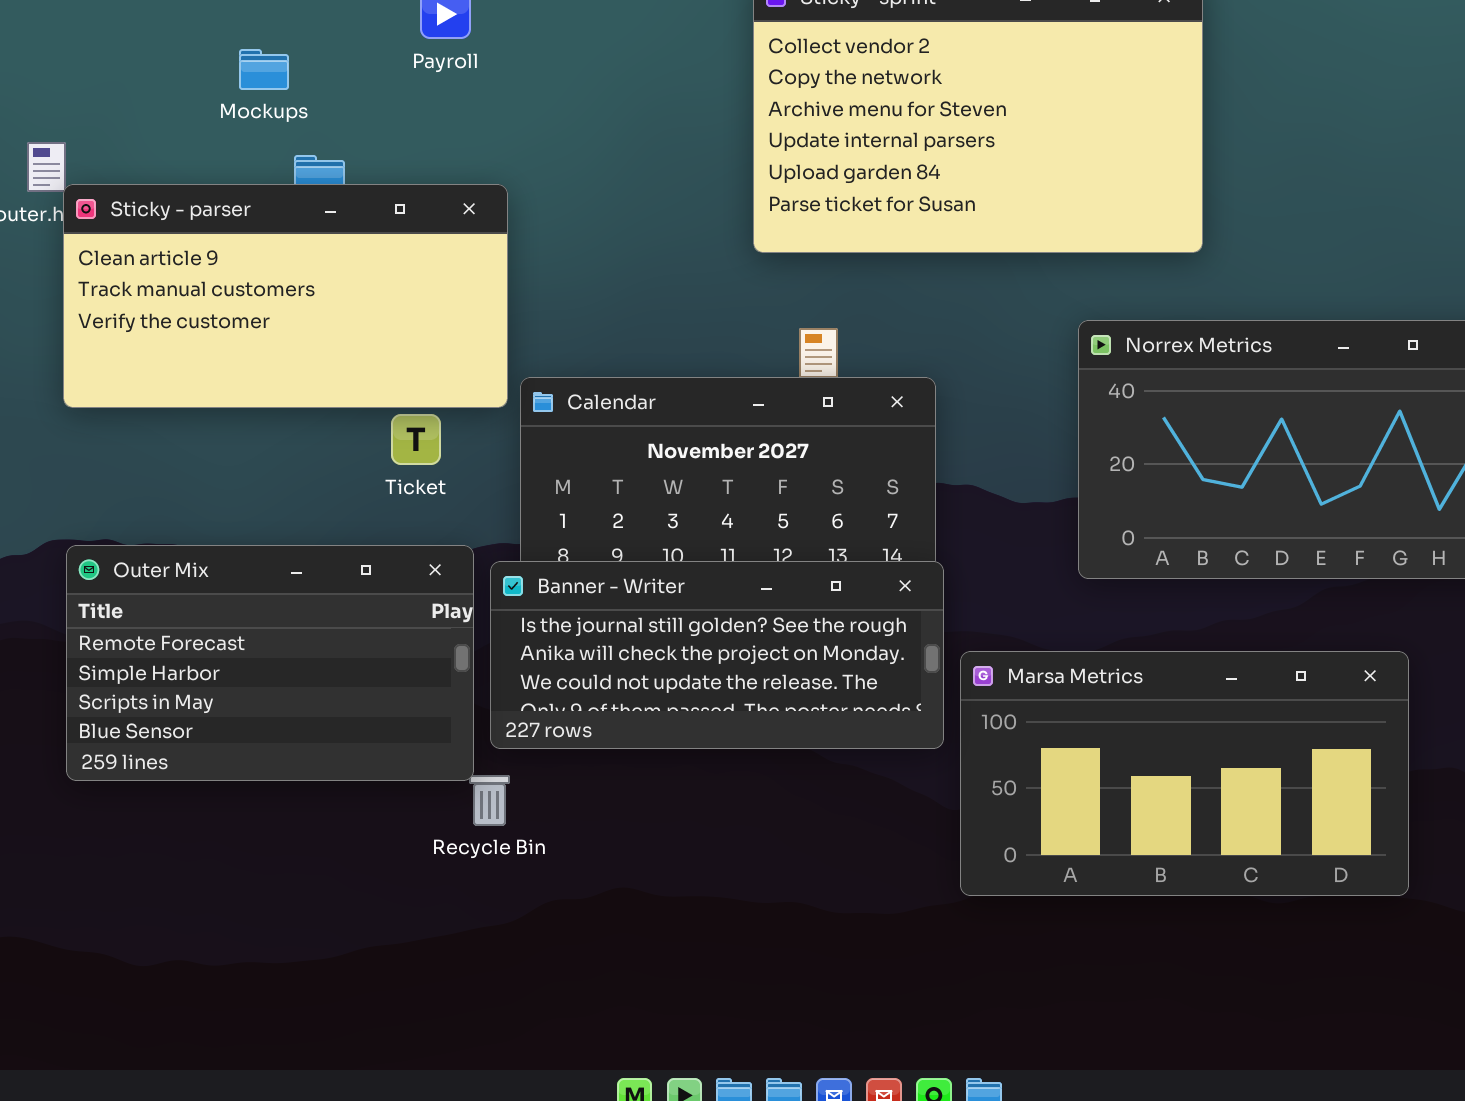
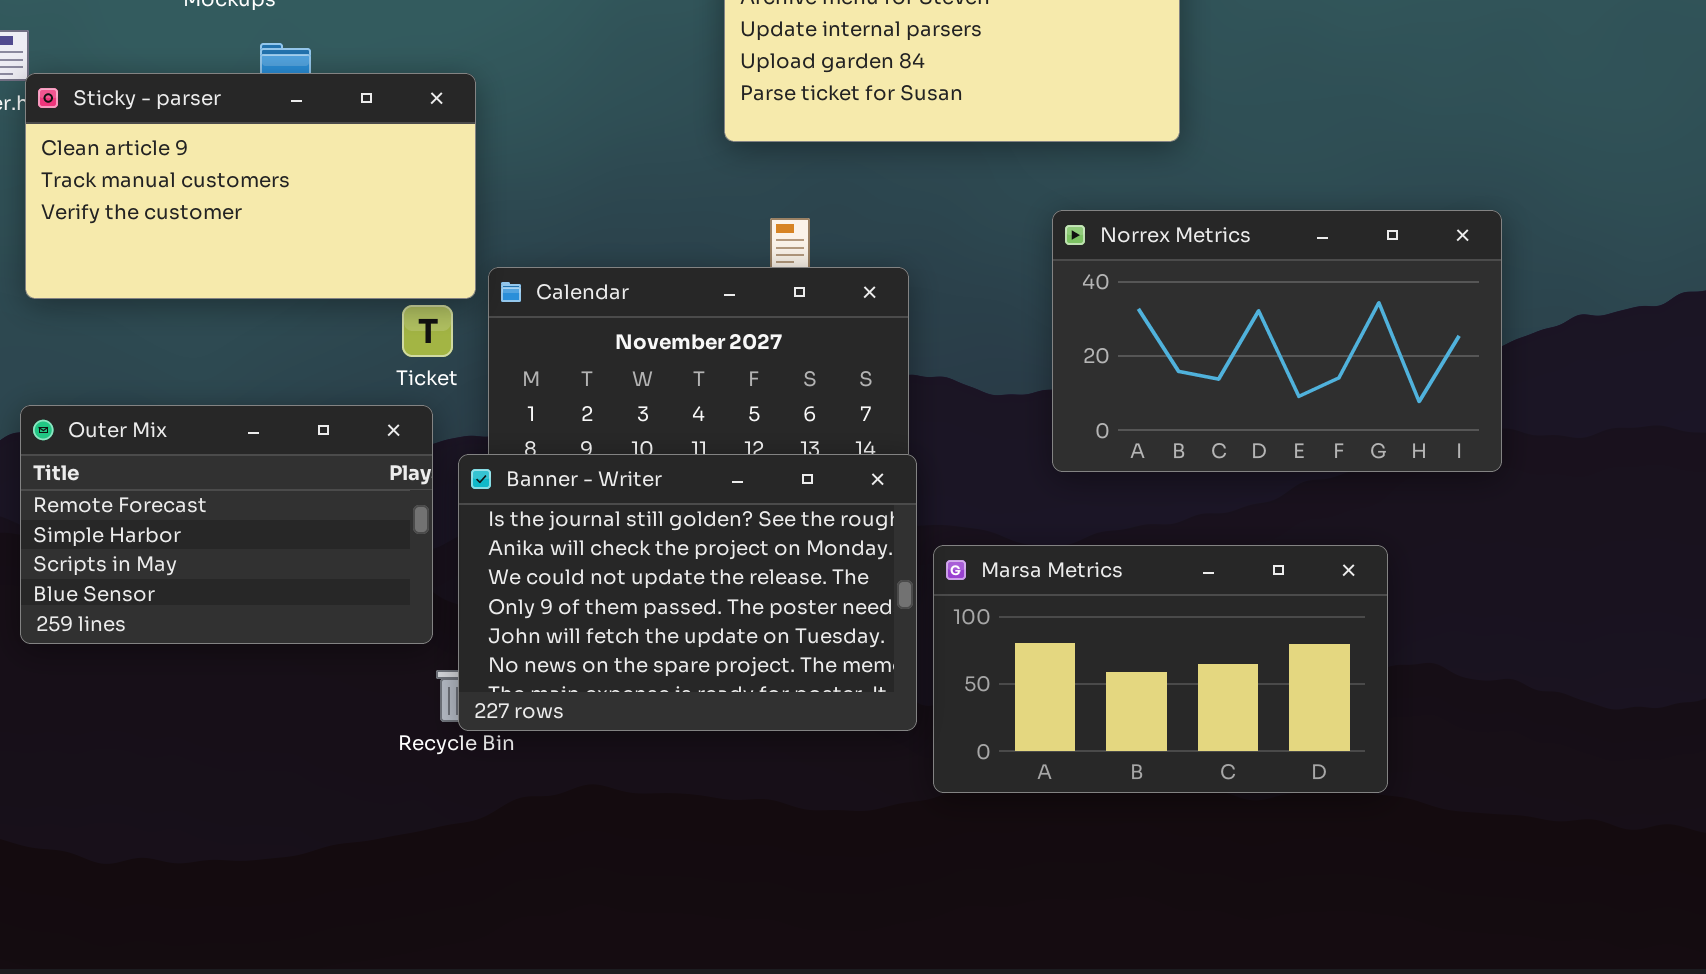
Ticket: [391,414,441,465] -> [402,305,453,357], moved
Outer Mix: [66,545,474,781] -> [20,405,433,644], moved
Banner - Writer: [490,561,944,749] -> [458,454,917,731], resized

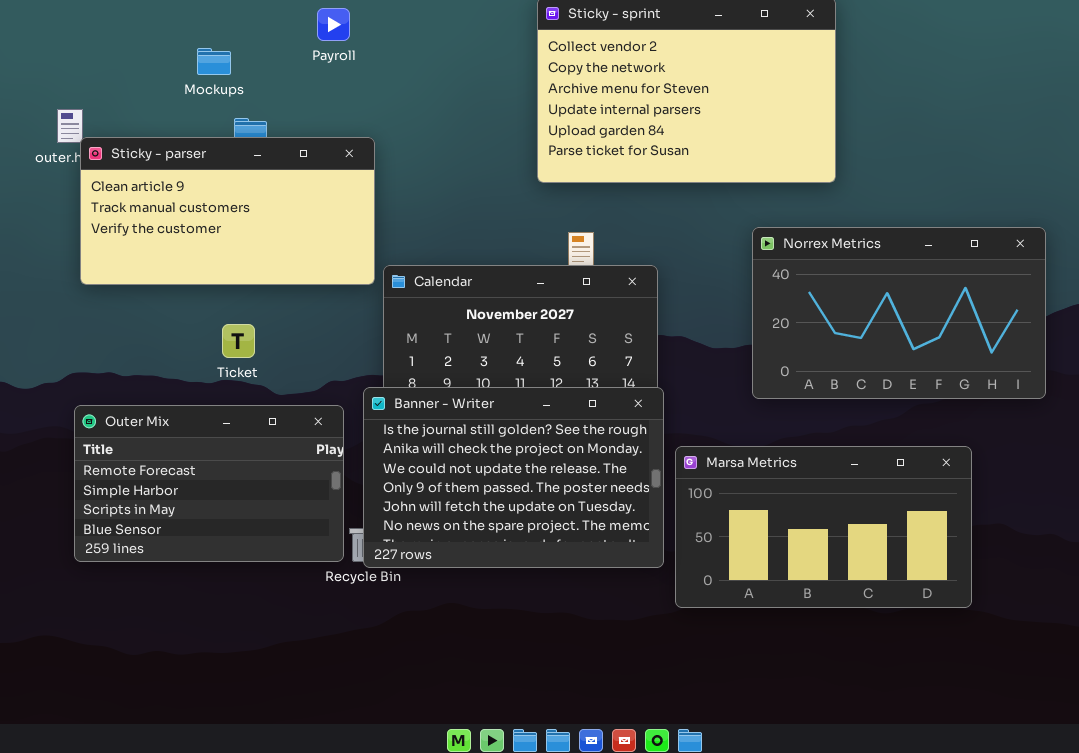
Ticket: [402,305,453,357] -> [222,324,255,358], moved
Outer Mix: [20,405,433,644] -> [74,405,344,562], moved

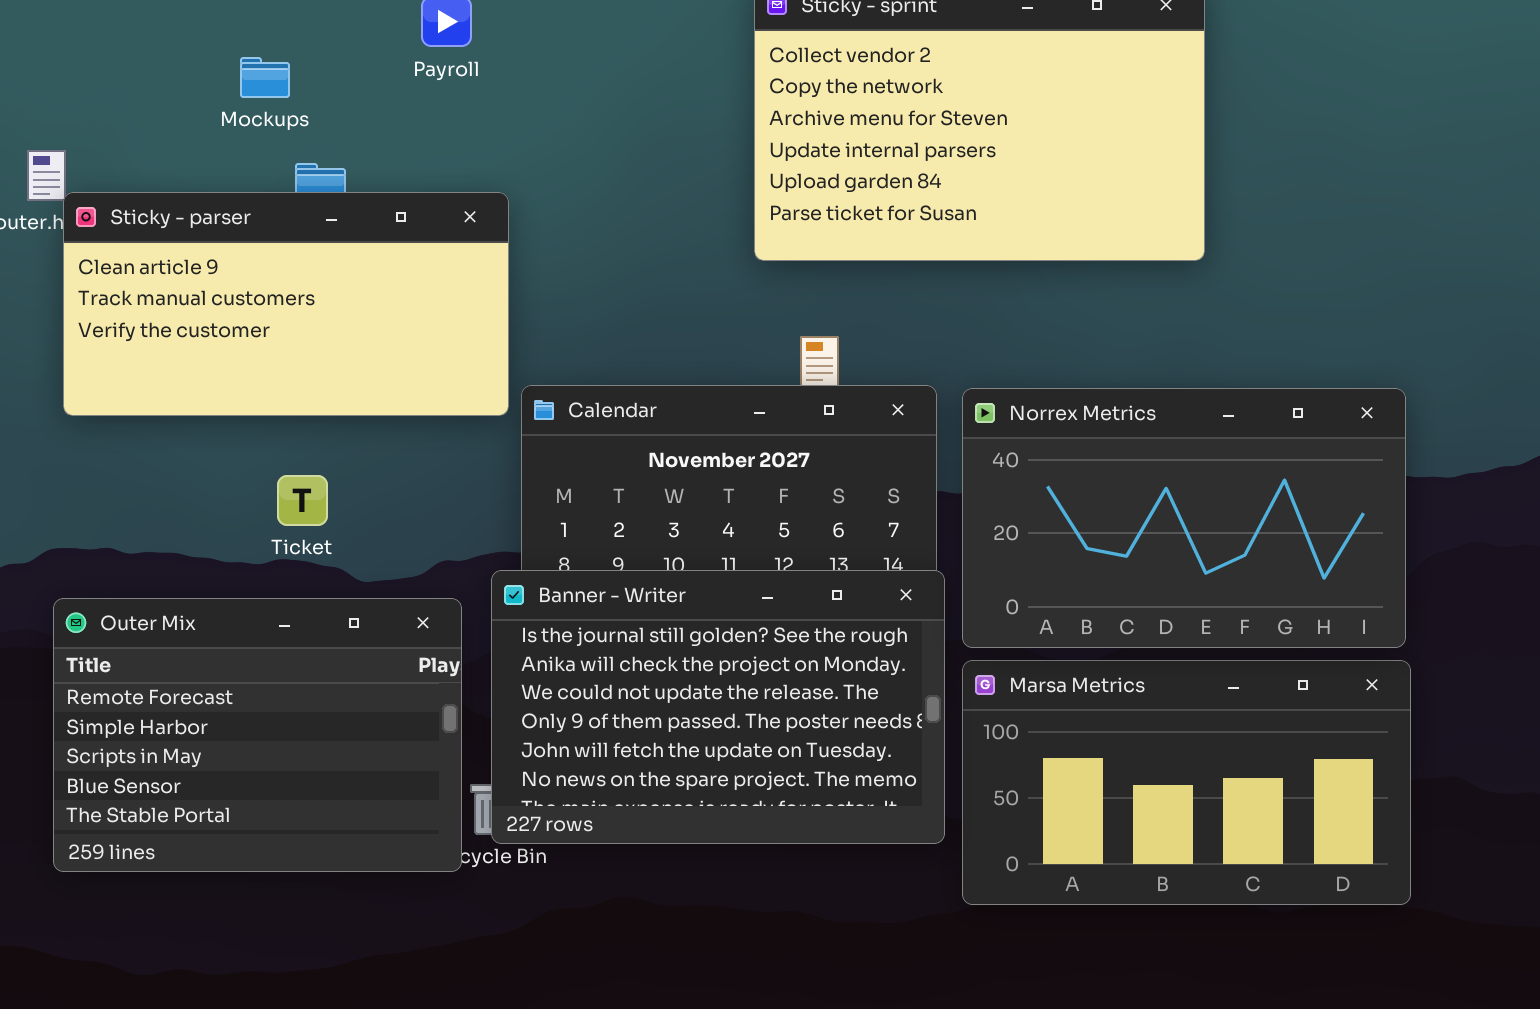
Norrex Metrics: [752,227,1046,399] -> [962,388,1406,648], moved
Outer Mix: [74,405,344,562] -> [53,598,462,872], resized

